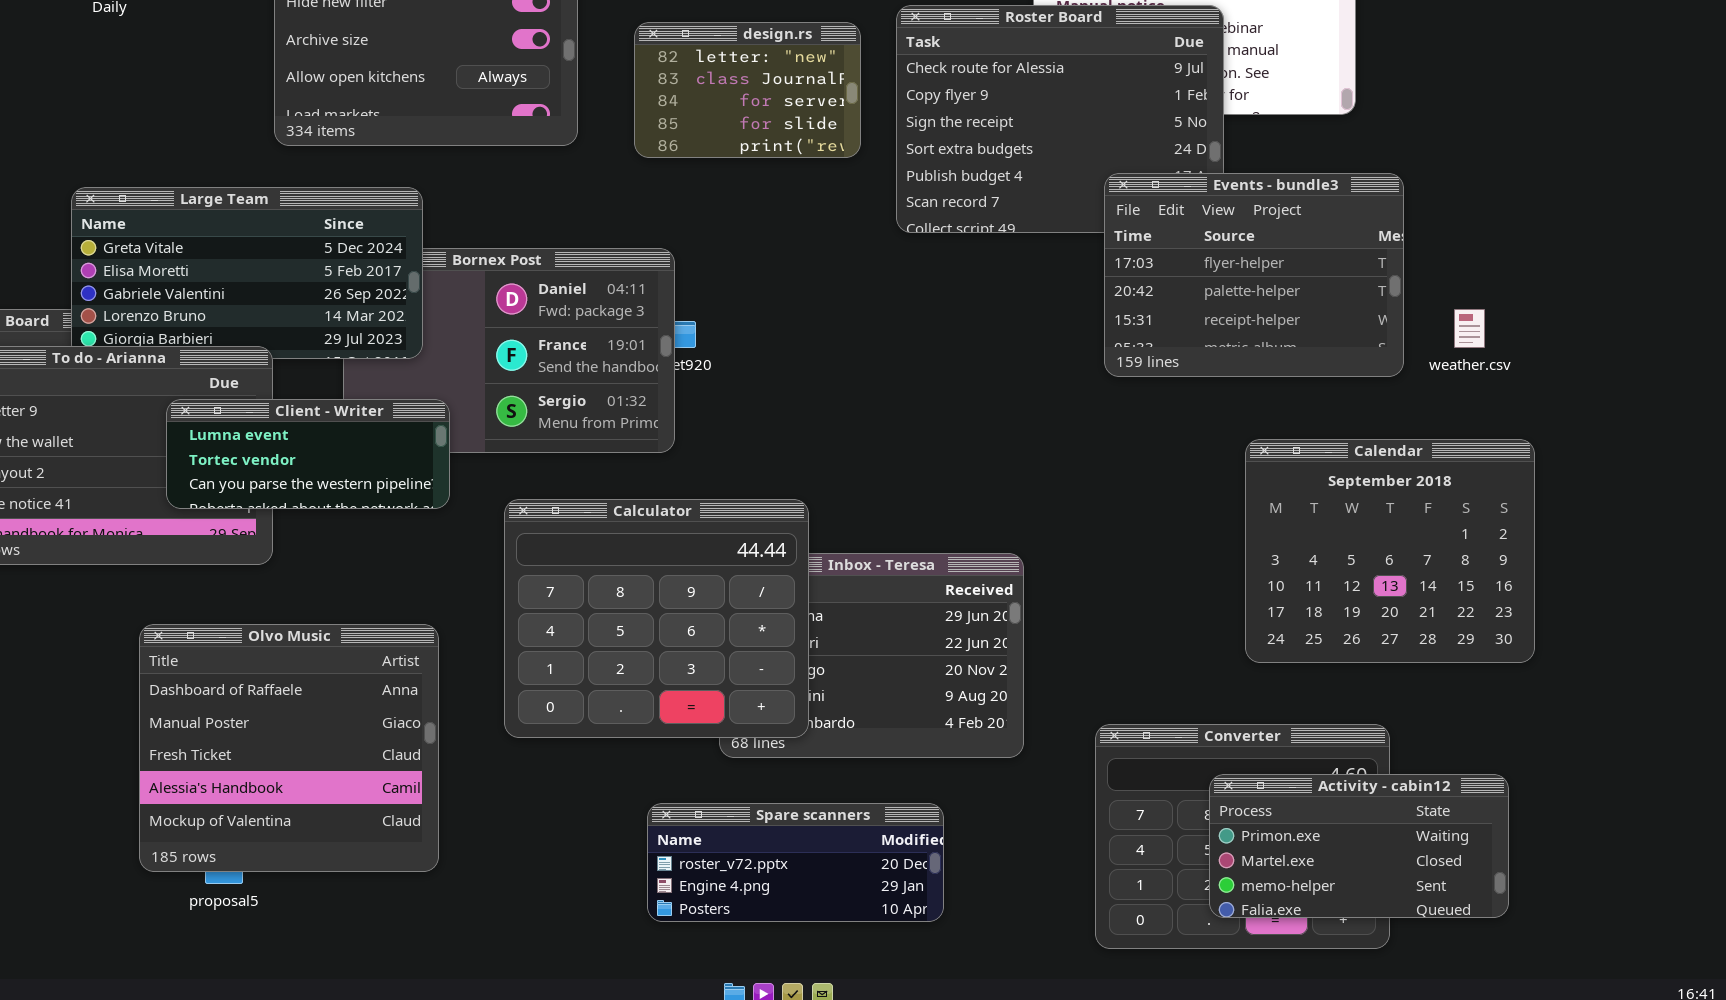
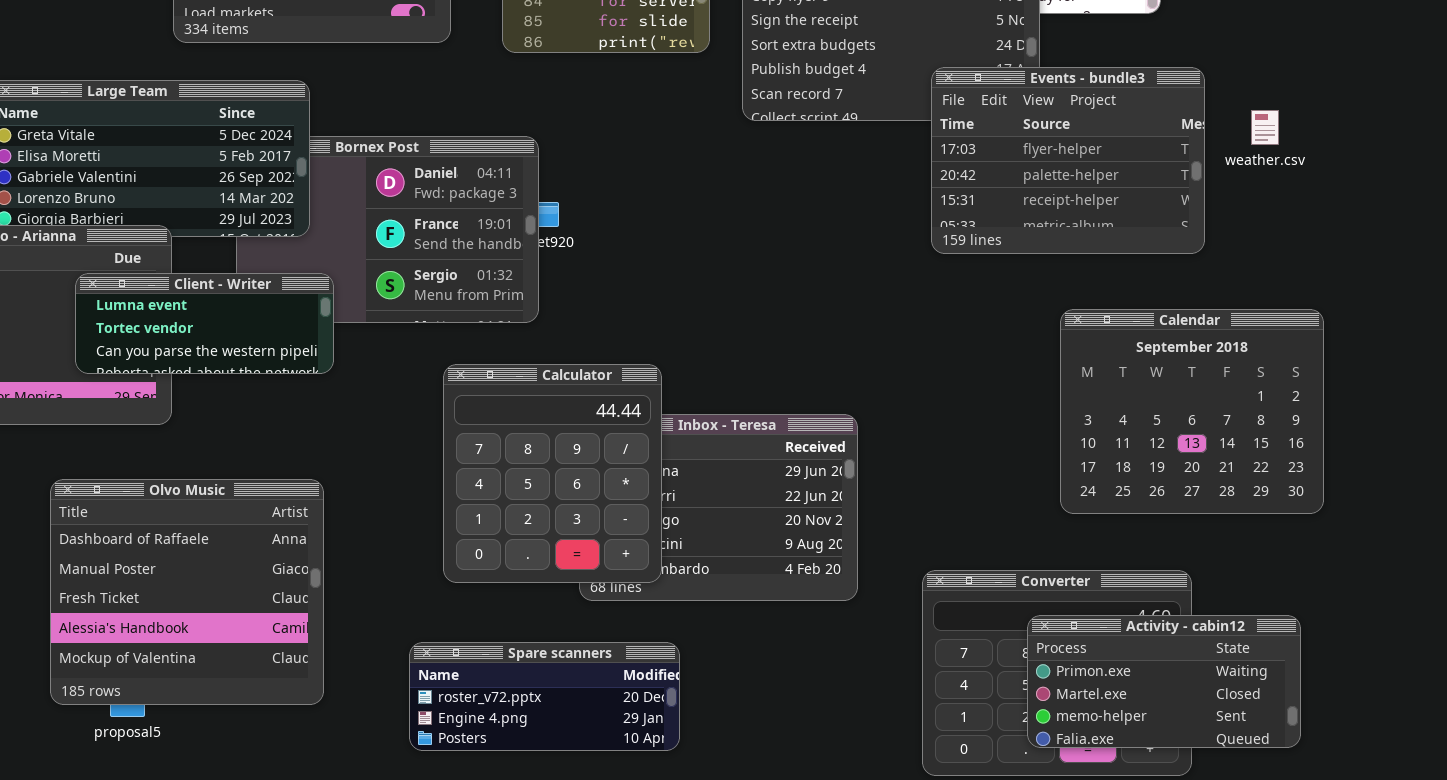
weather.csv: [1454,309,1485,348] -> [1251,110,1279,145], moved
Calculator: [504,499,809,738] -> [443,364,662,583], resized
Spare scanners: [647,803,944,922] -> [409,642,680,751], moved

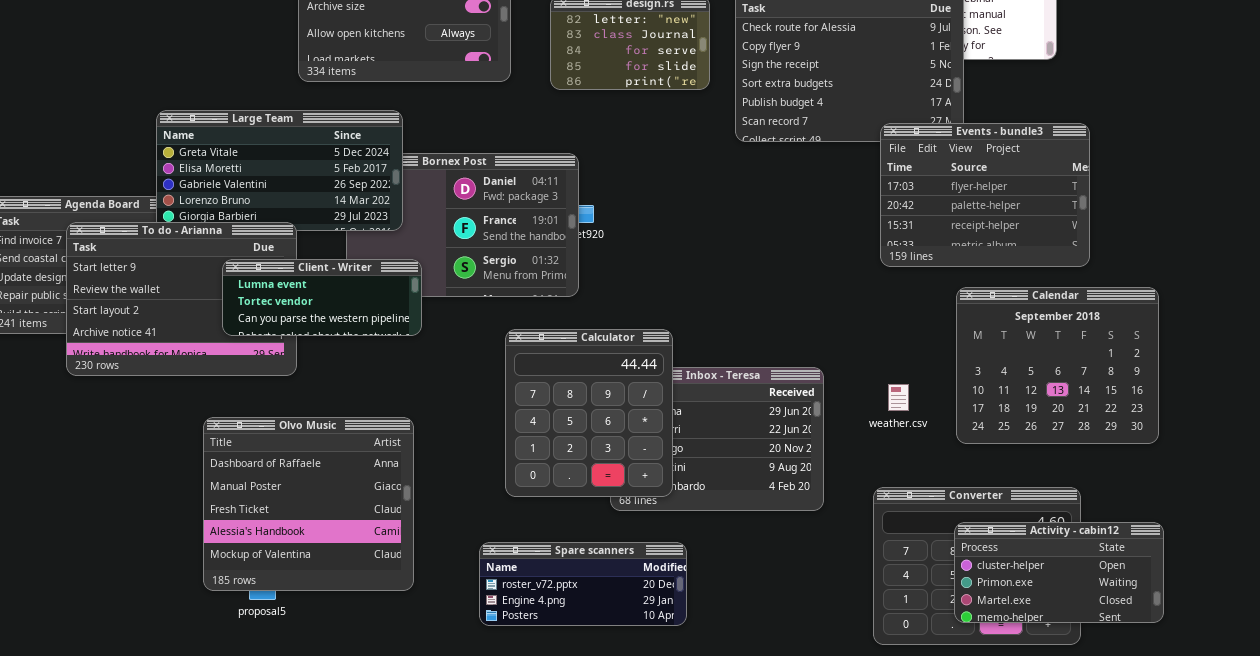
Events - bundle3: [931,67,1205,254] -> [880,123,1090,267], moved
weather.csv: [1251,110,1279,145] -> [888,384,909,411], moved
Calendar: [1060,309,1324,514] -> [956,287,1159,444], moved
Activity - cabin12: [1027,615,1301,748] -> [954,522,1164,623], scrolled up 1 row

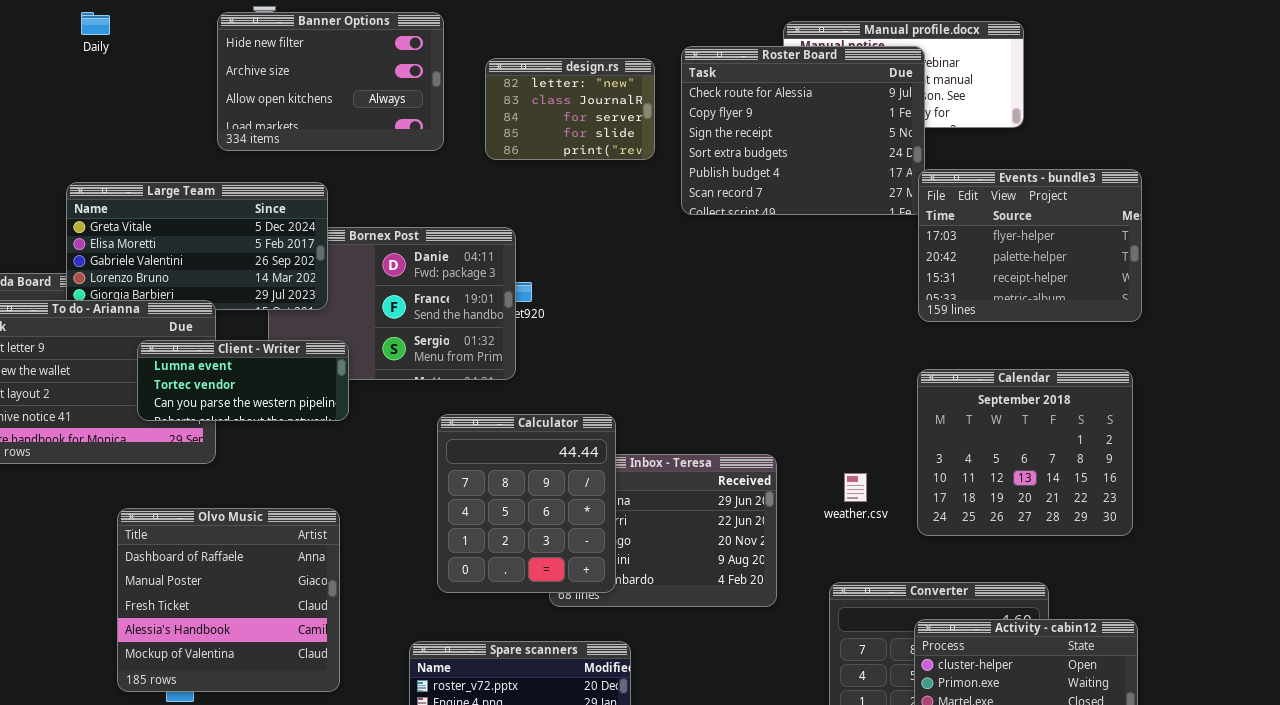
Events - bundle3: [880,123,1090,267] -> [918,169,1142,322], moved

